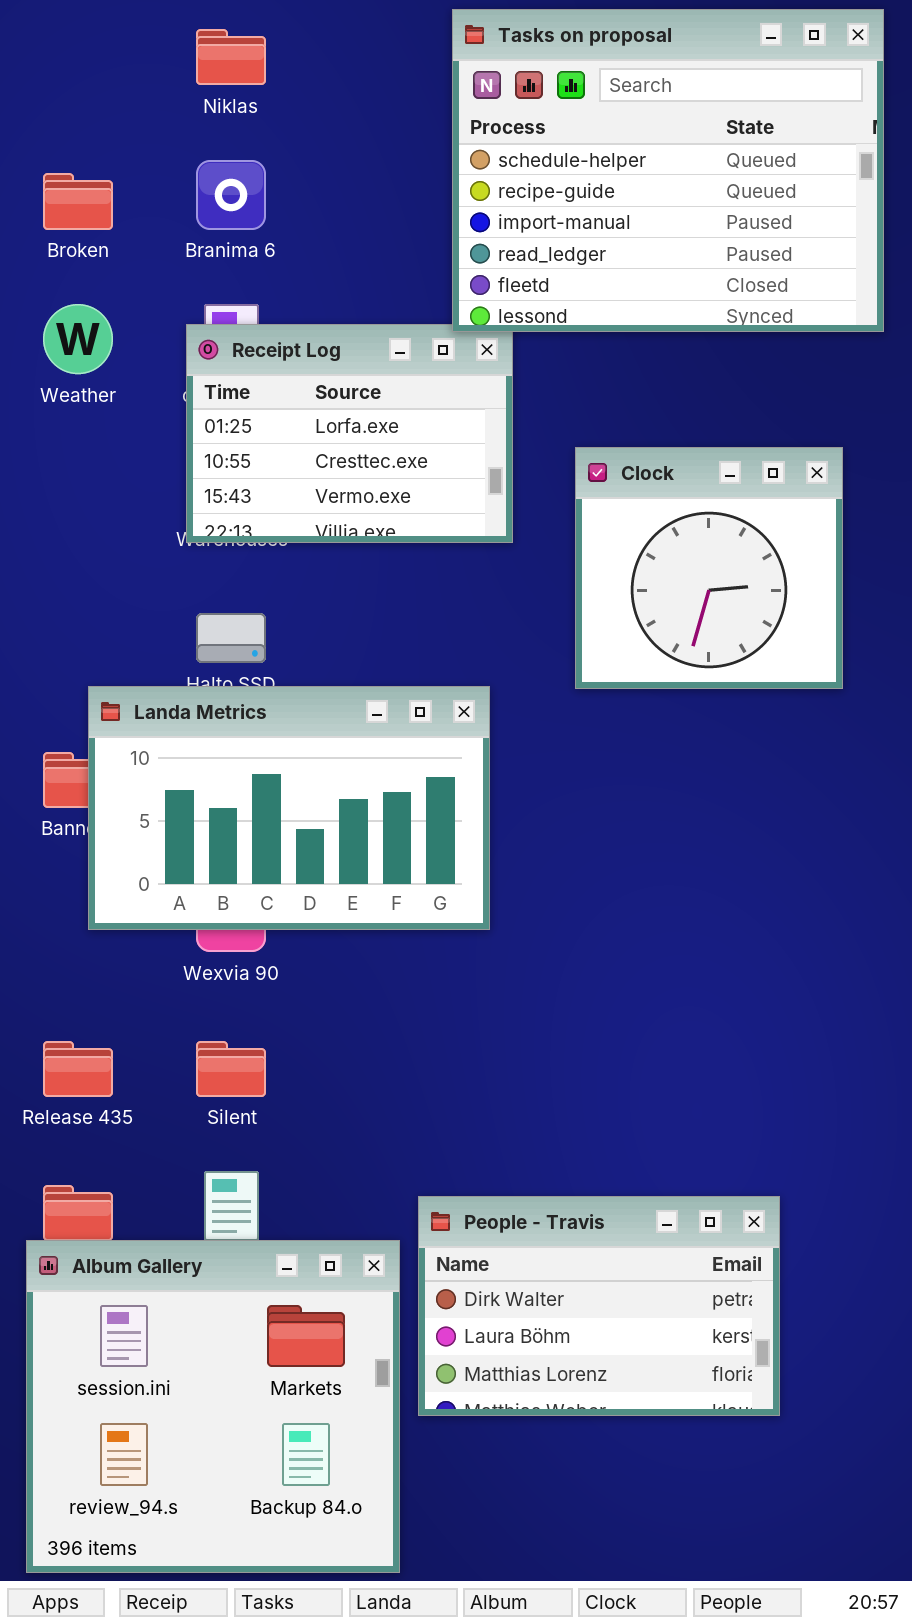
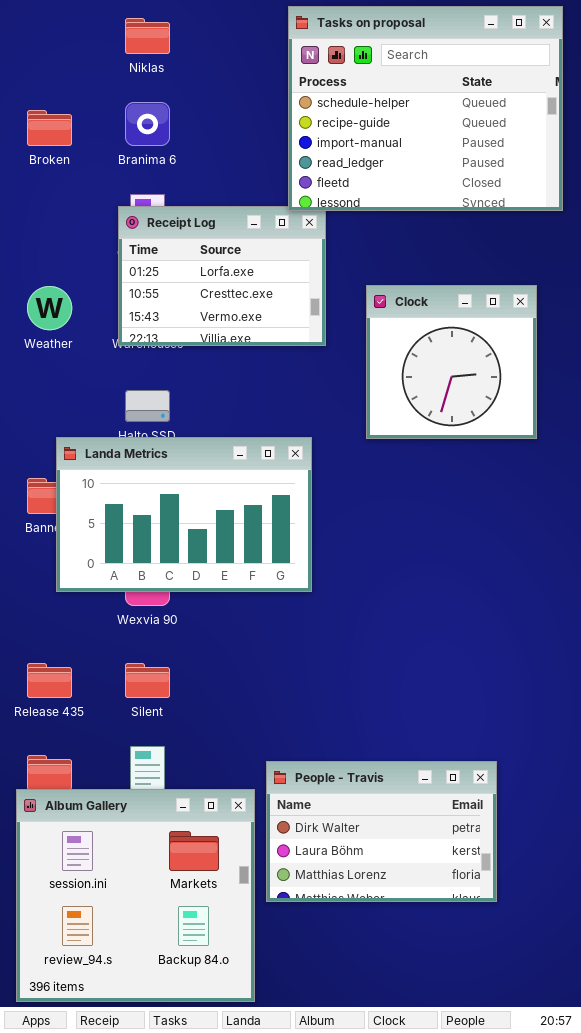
Weather: [43,304,113,374] -> [27,286,72,330], moved

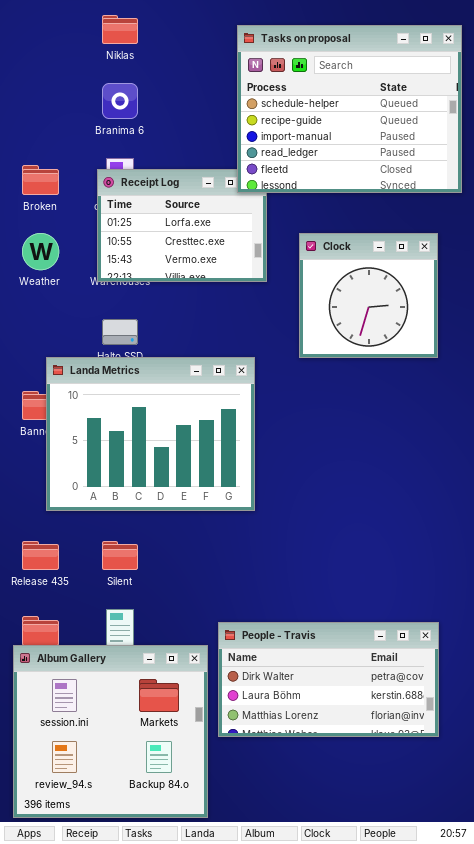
Tasks on proposal: [288,6,563,211] -> [237,25,462,193], moved
Broken: [27,110,72,146] -> [22,165,59,195], moved
Landa Metrics: [56,437,312,592] -> [46,357,255,511], resized
People - Travis: [266,761,497,902] -> [218,622,439,737], resized

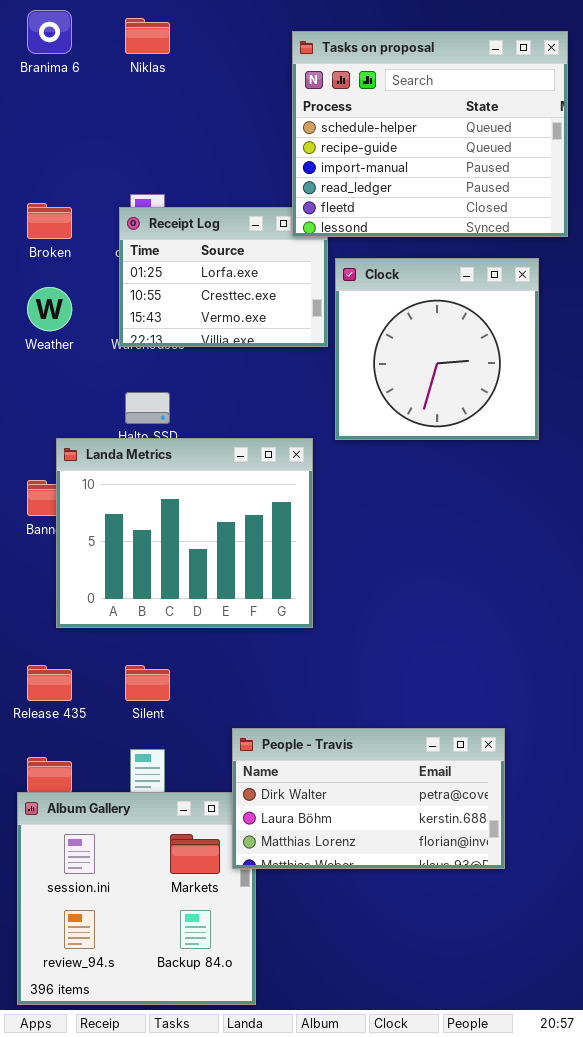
Branima 6: [102,83,138,119] -> [27,10,72,54], moved
Clock: [299,233,438,358] -> [335,258,539,440], resized
People - Travis: [218,622,439,737] -> [232,728,505,869], moved

